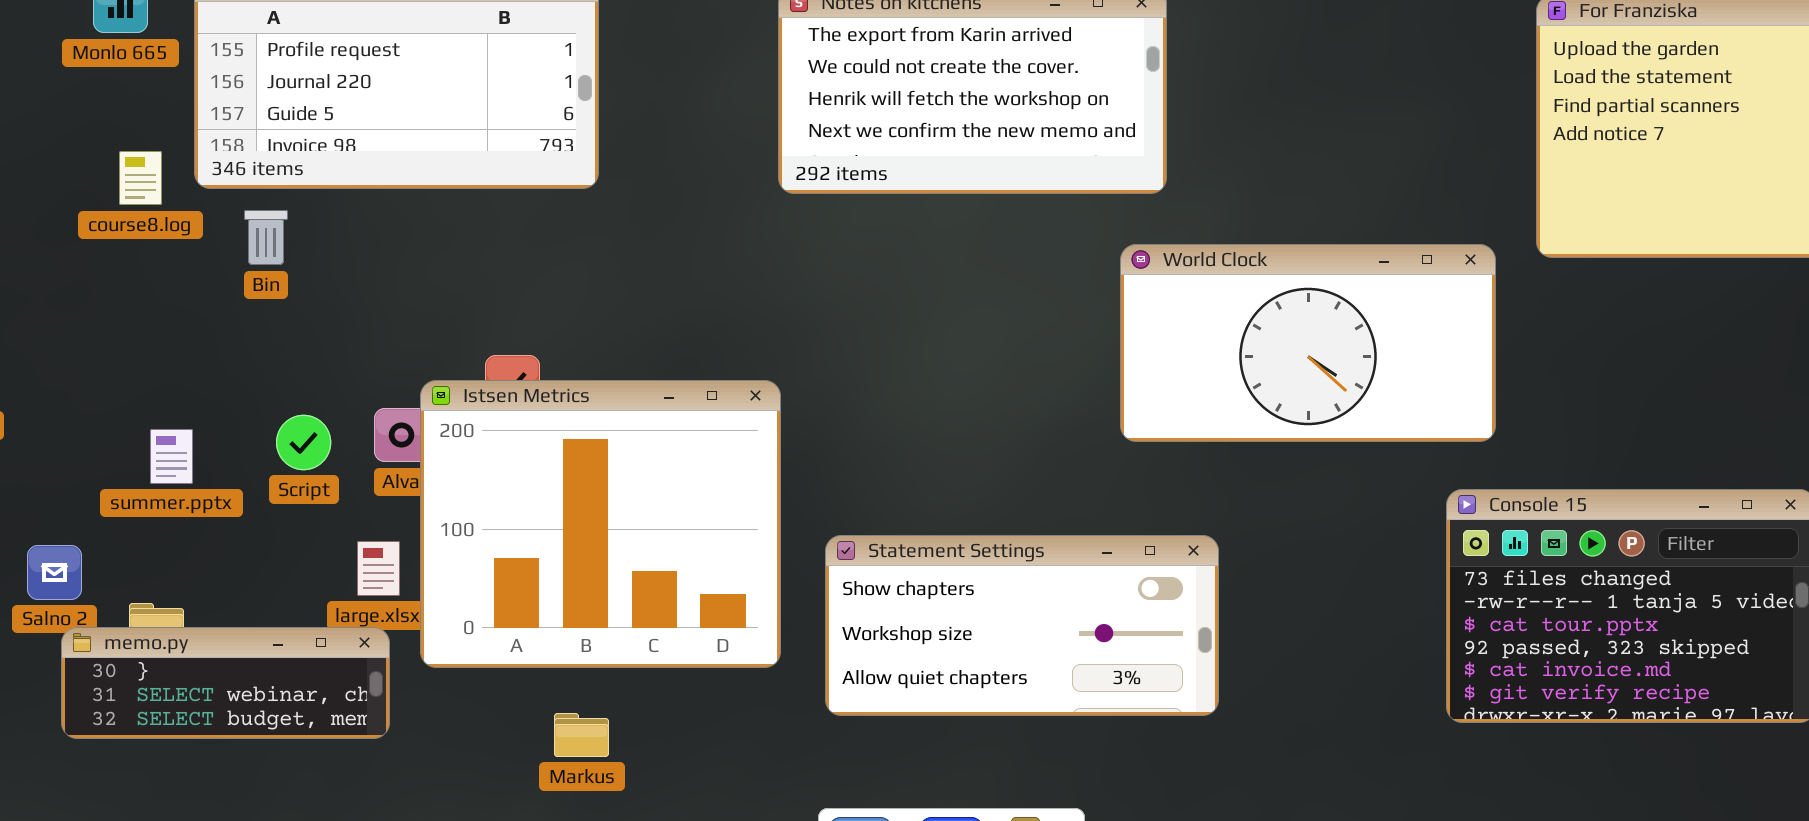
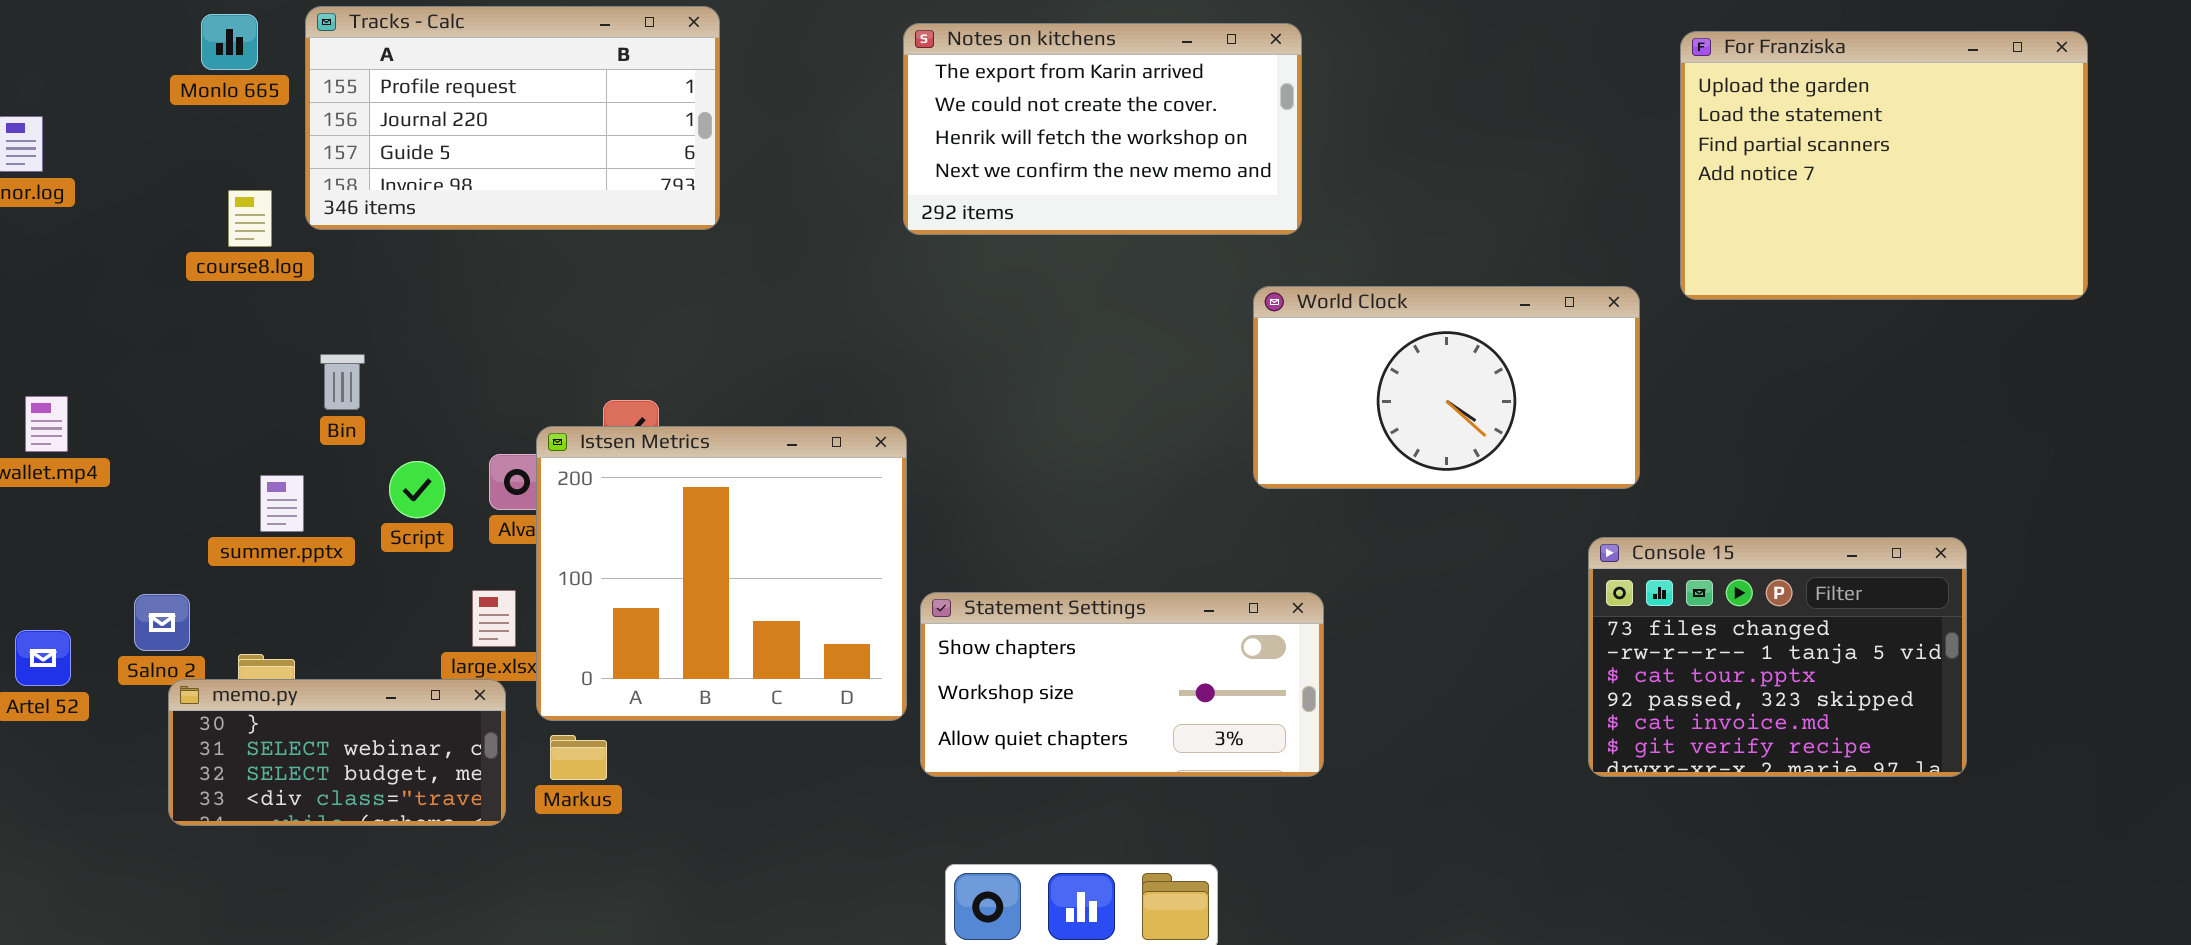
Bin: [244,210,288,265] -> [320,354,365,410], moved
Statement Settings: [825,535,1219,716] -> [920,592,1324,777], moved
memo.py: [61,627,390,739] -> [168,679,506,826], resized
Markus: [554,713,609,757] -> [550,735,607,780], moved

